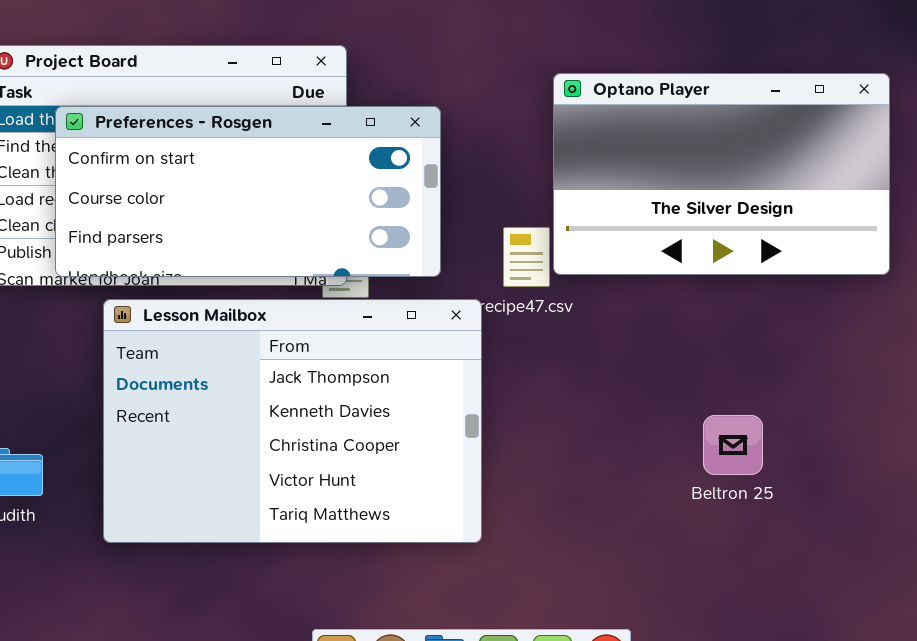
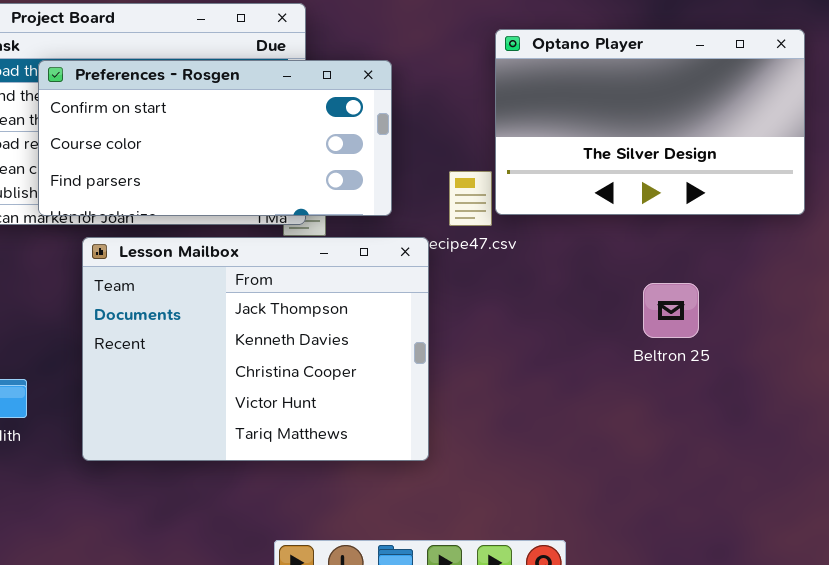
Beltron 25: [703,415,763,475] -> [643,283,699,338], moved

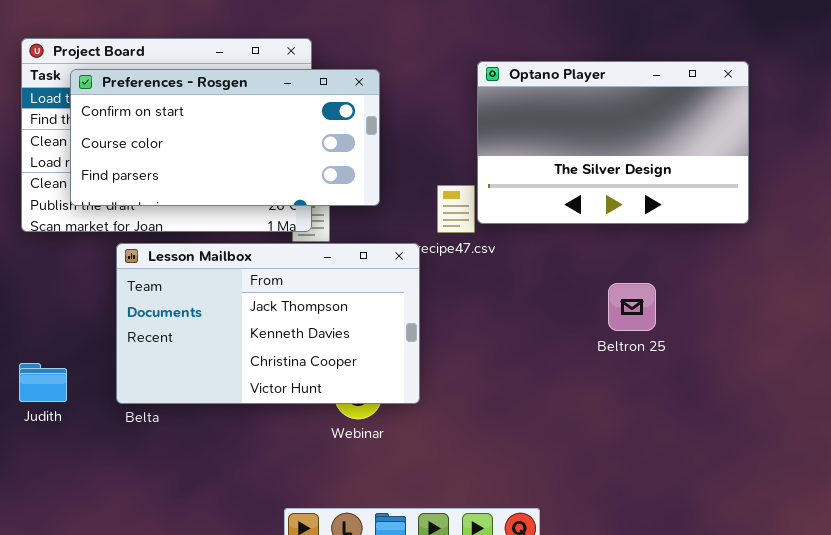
Preferences - Rosgen: [38,60,392,216] -> [70,69,380,206], moved
Lesson Mailbox: [82,237,429,461] -> [116,243,420,404], resized

